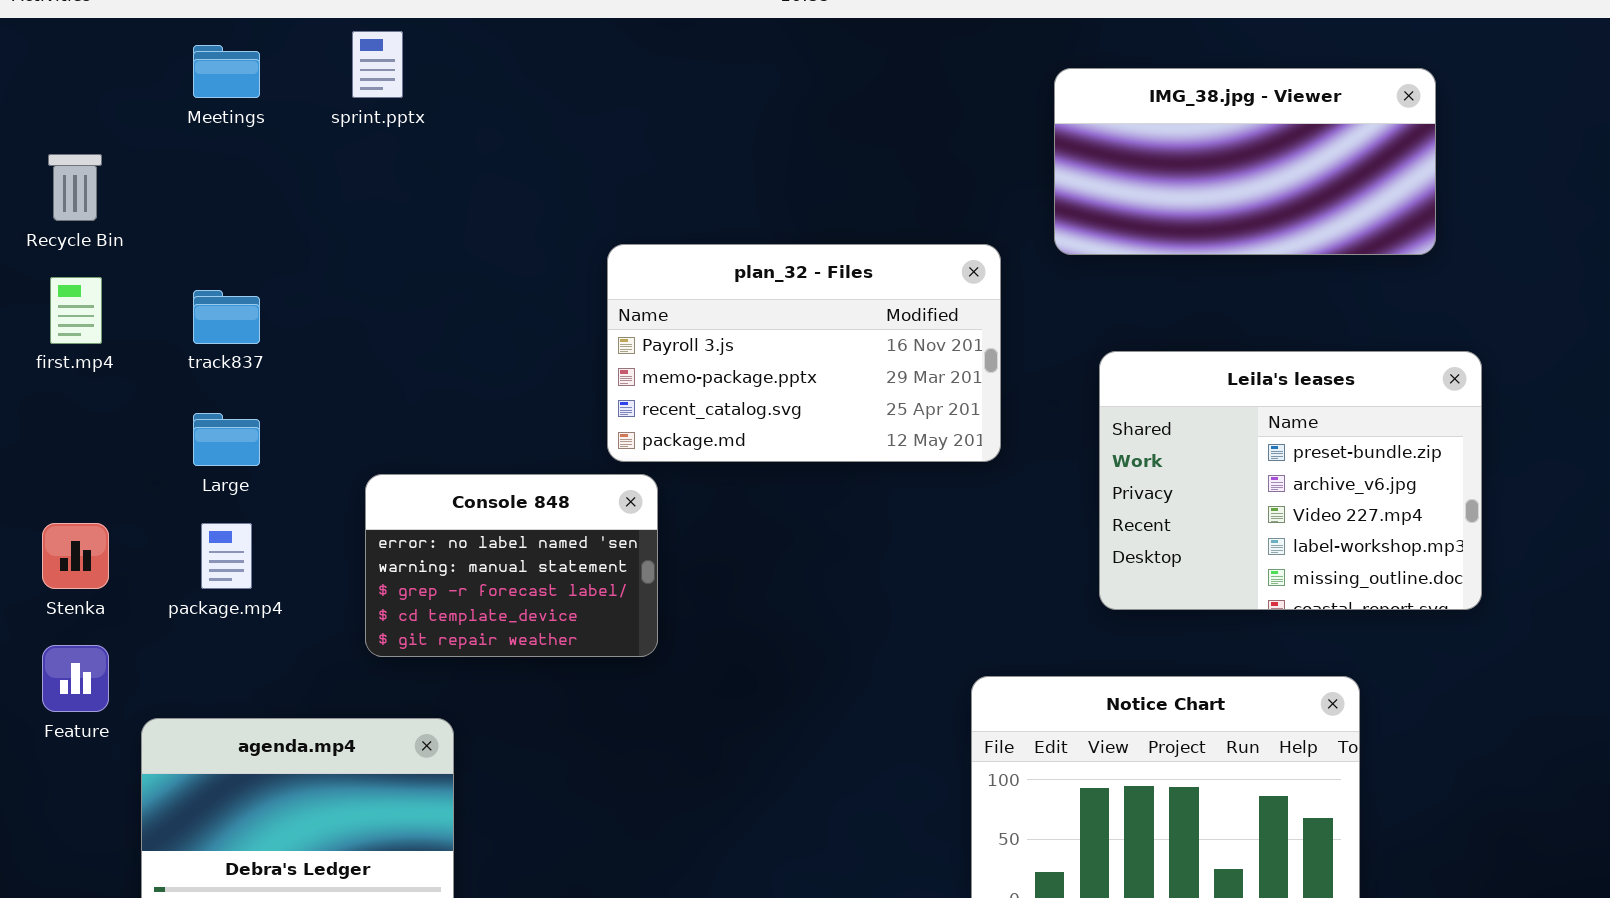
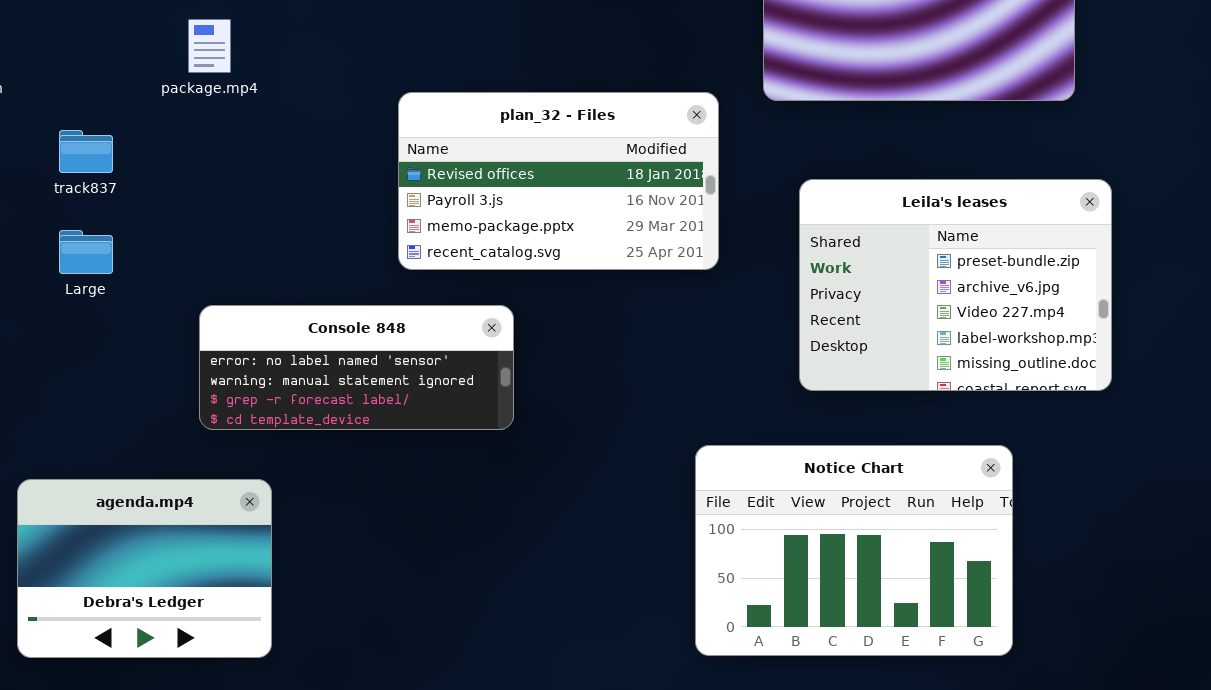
plan_32 - Files: [607,244,1001,462] -> [398,92,719,270], scrolled up 1 row
Console 848: [365,474,658,657] -> [199,305,514,430], resized
package.mp4: [201,523,252,589] -> [188,19,231,73], moved

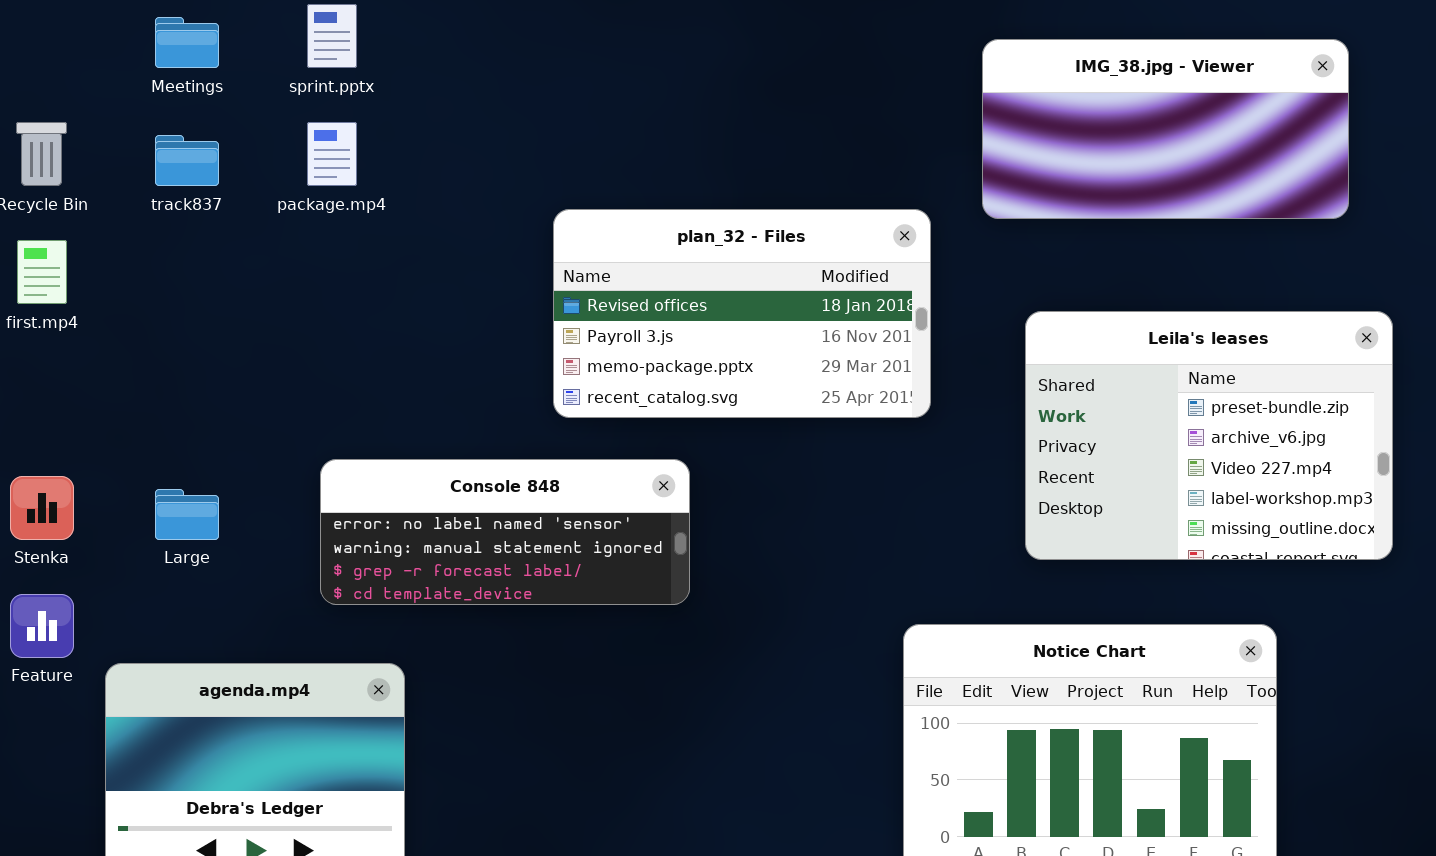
track837: [59,130,113,173] -> [155,135,219,186], moved
Large: [59,230,113,274] -> [155,489,219,540], moved

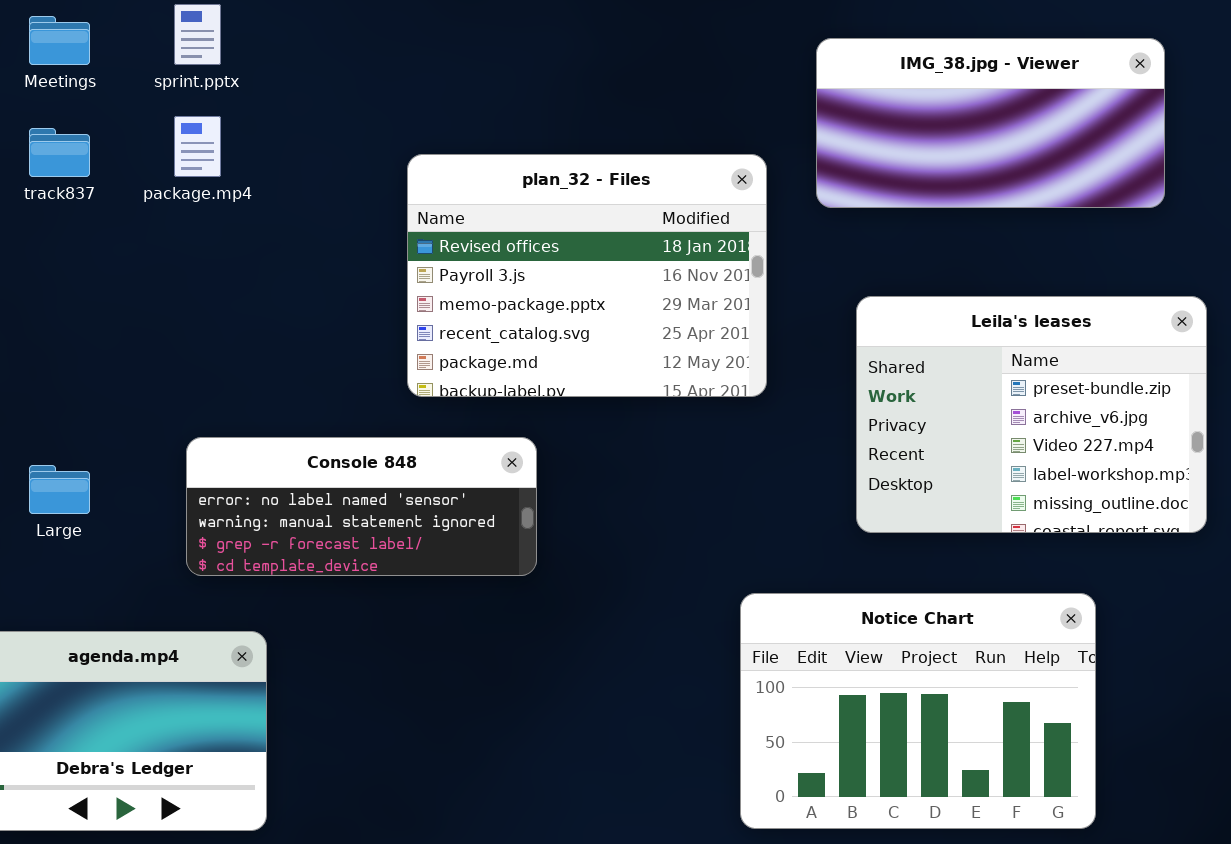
plan_32 - Files: [553,209,931,418] -> [407,154,767,397], resized

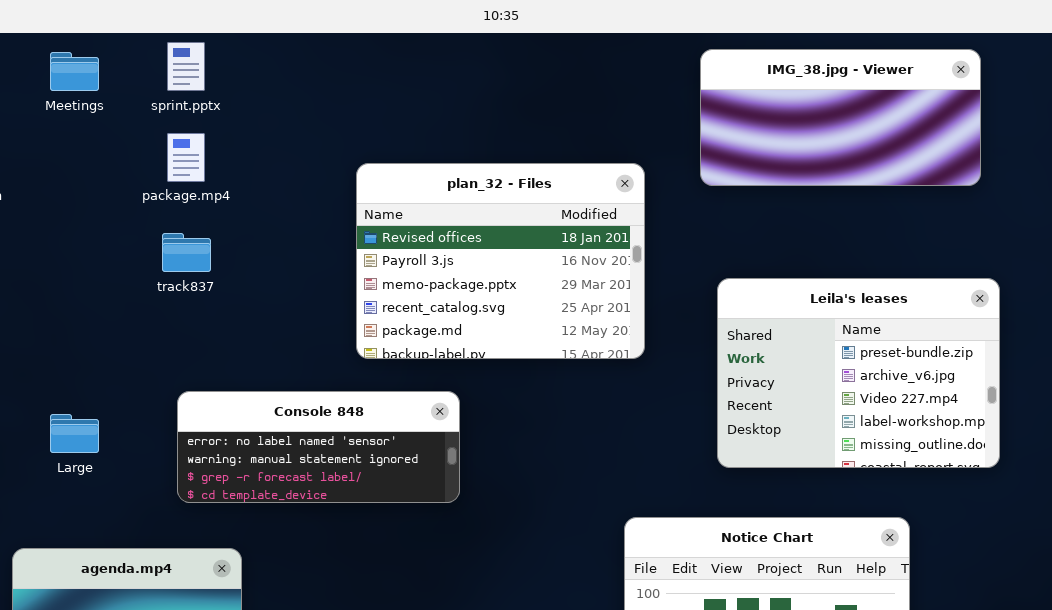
IMG_38.jpg - Viewer: [816,38,1165,208] -> [700,49,981,186], moved
track837: [29,128,90,177] -> [162,233,211,272], moved

